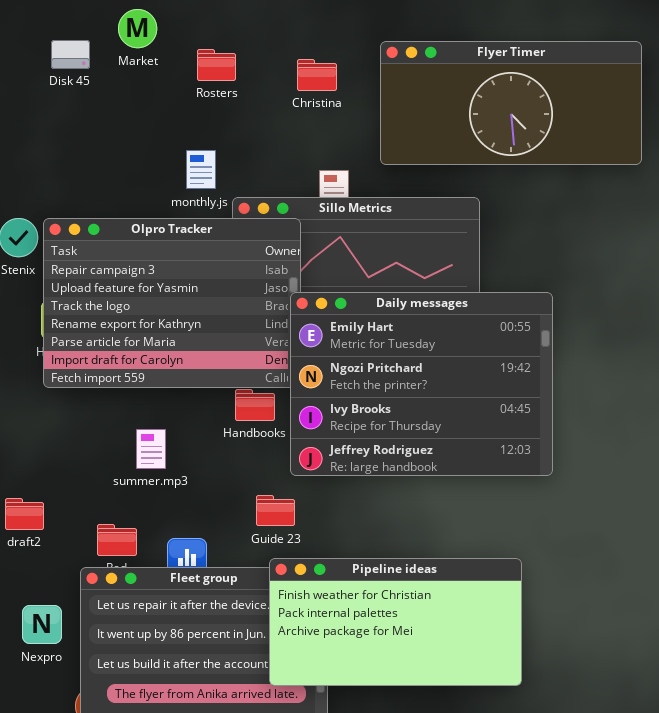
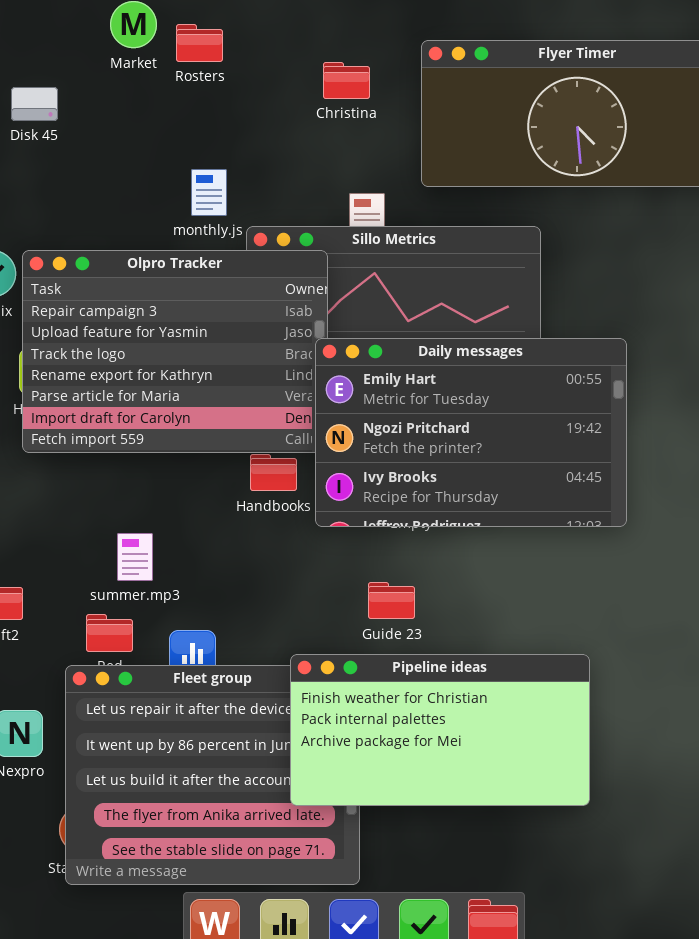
Disk 45: [51,40,90,69] -> [11,87,58,121], moved
Rosters: [197,49,236,81] -> [176,24,223,62], moved
Daily messages: [290,292,553,476] -> [315,338,627,527], resized
summer.mp3: [136,429,166,469] -> [117,533,153,581], moved
Guide 23: [256,495,295,526] -> [368,582,415,619], moved

